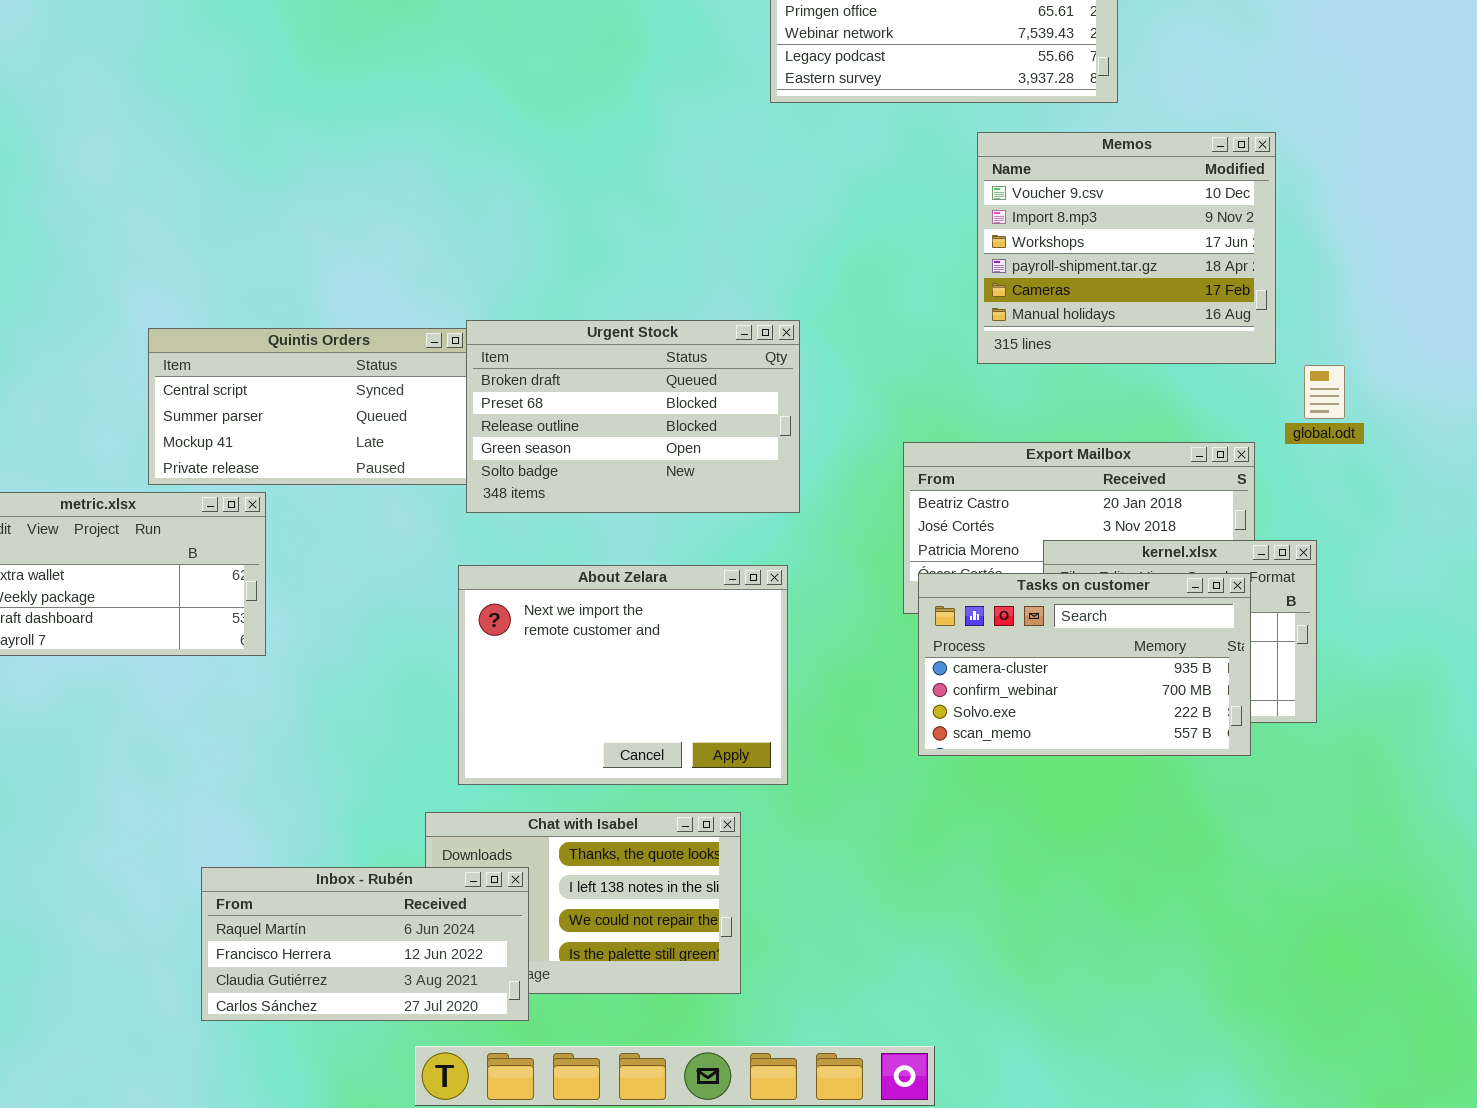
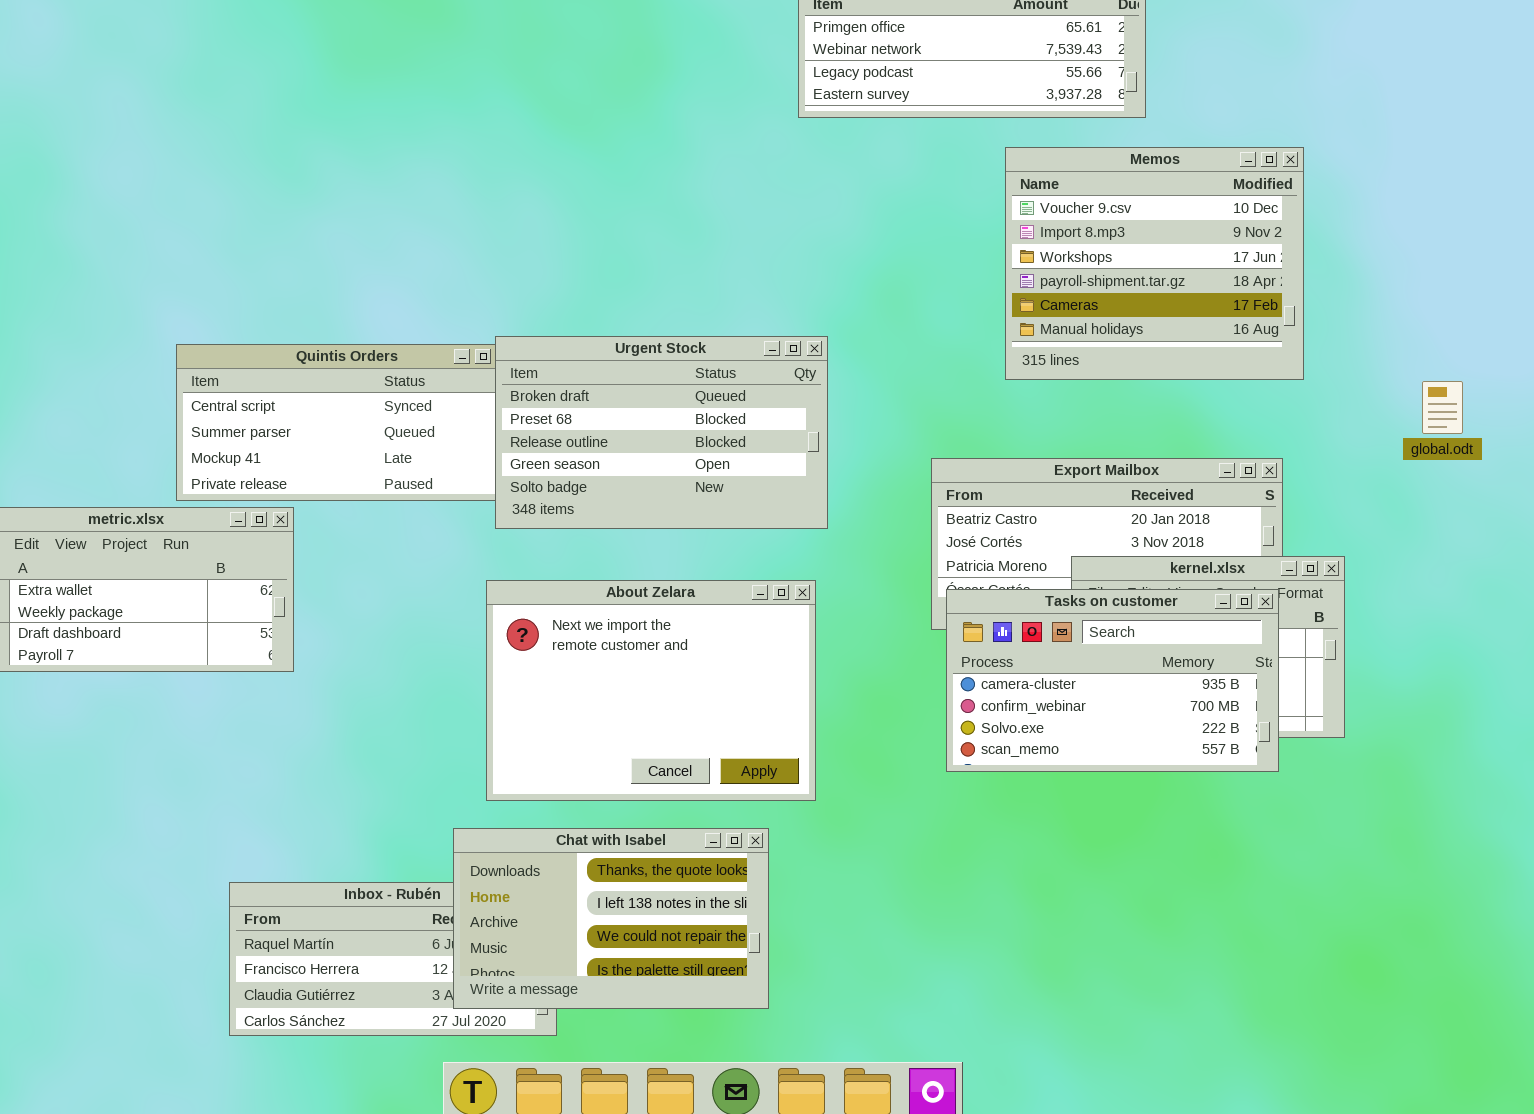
global.odt: [1304,365,1345,419] -> [1422,381,1463,434], moved
Chat with Isabel: [425,812,741,994] -> [453,828,769,1009], raised

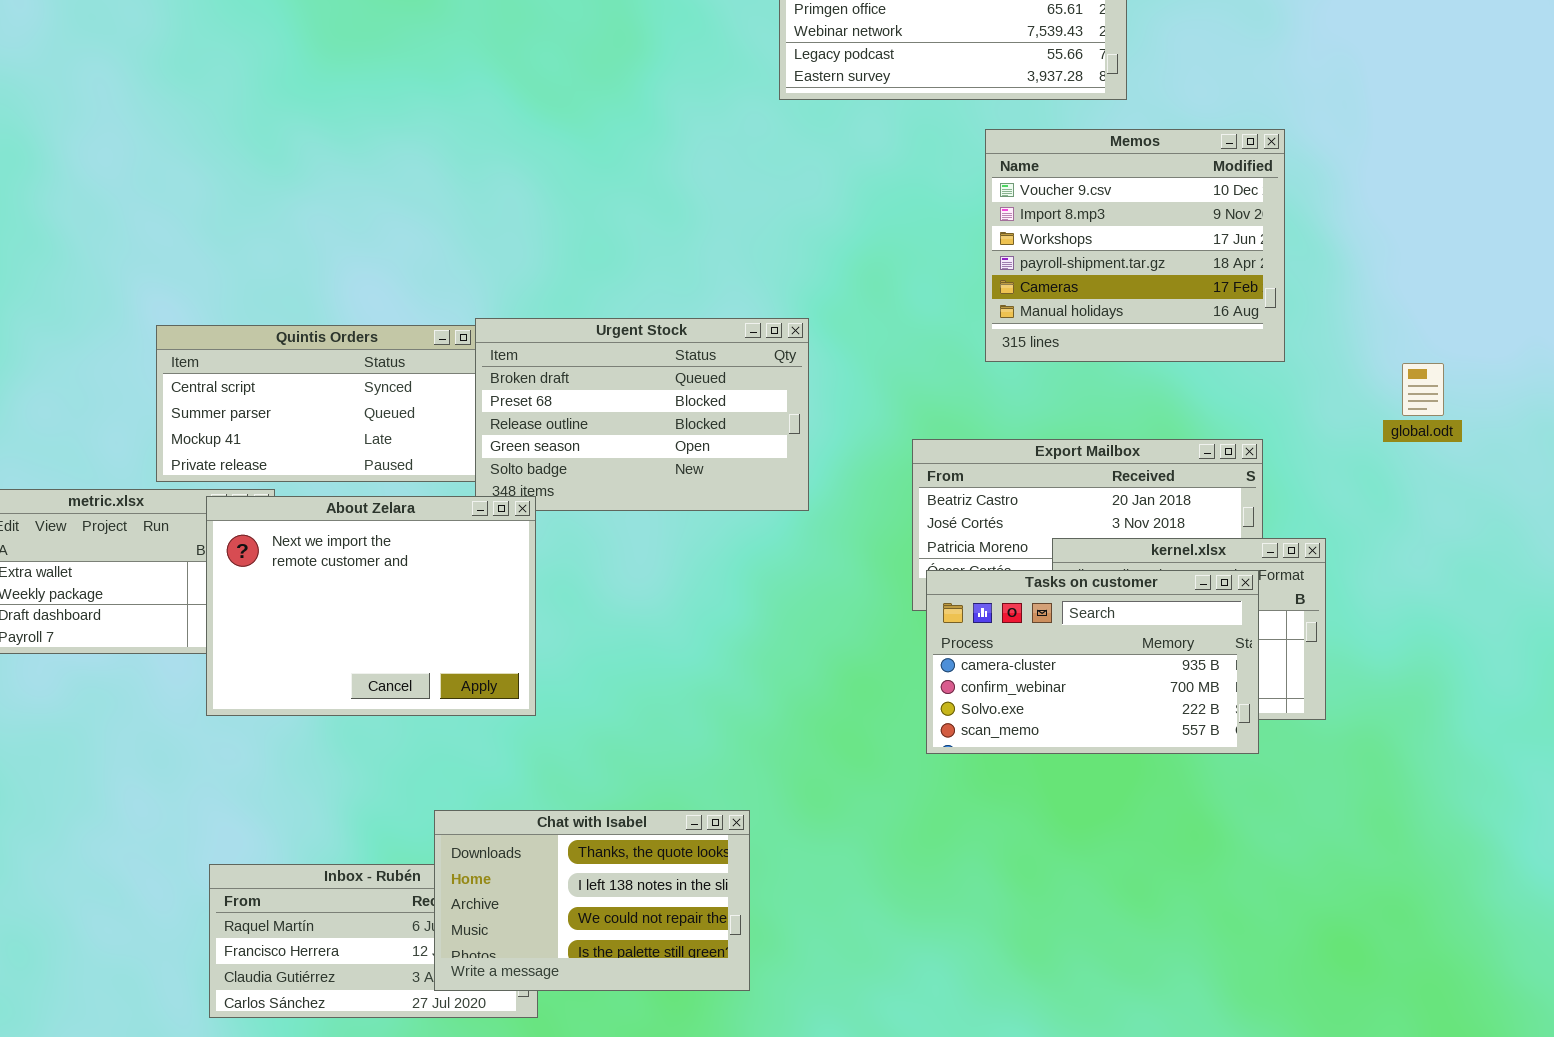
About Zelara: [486,580,816,801] -> [206,496,536,716], moved

